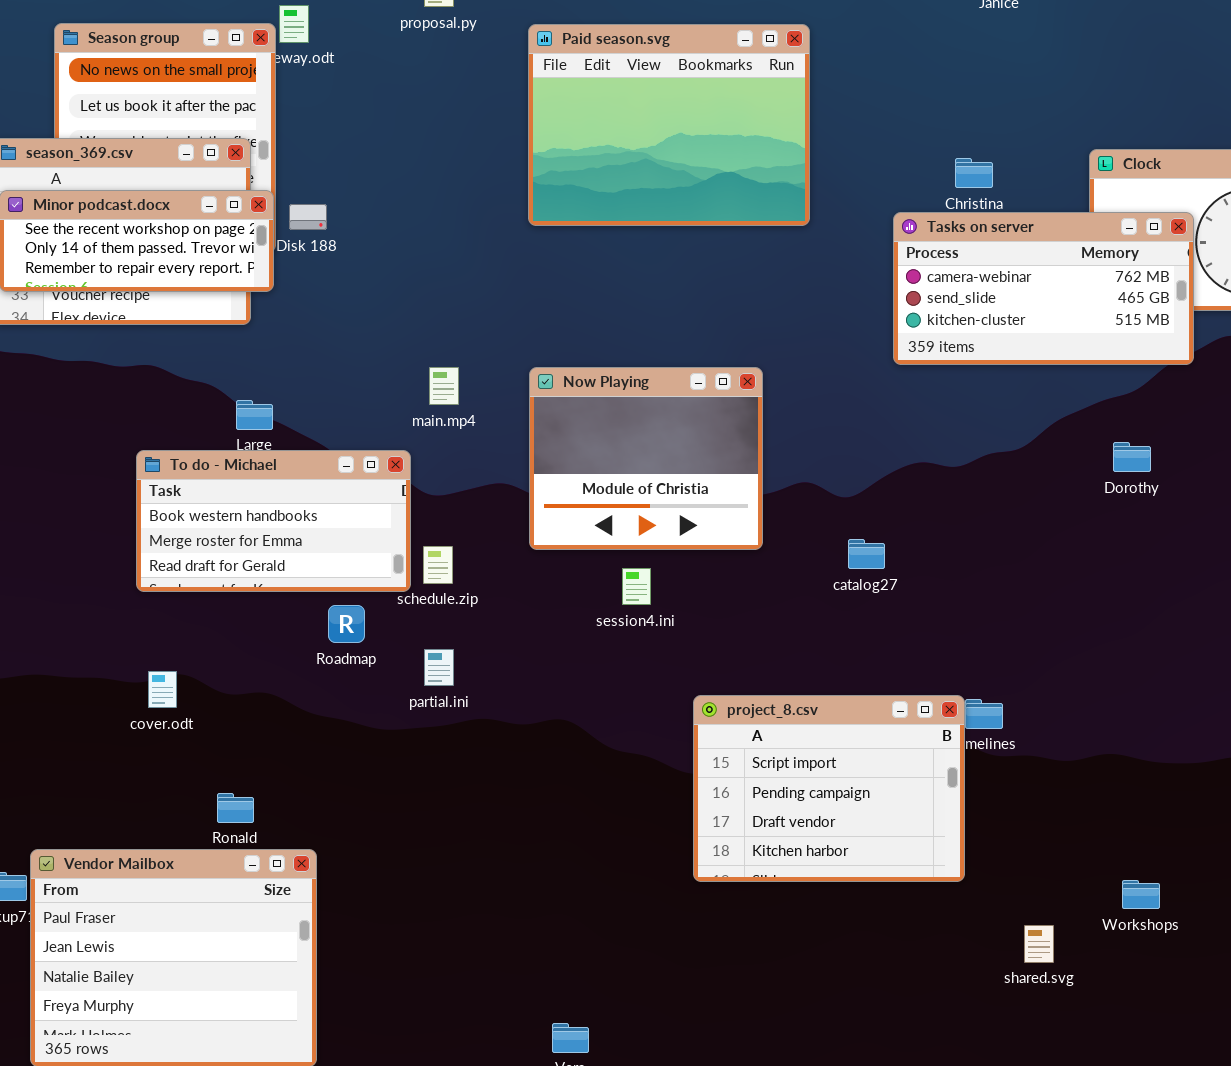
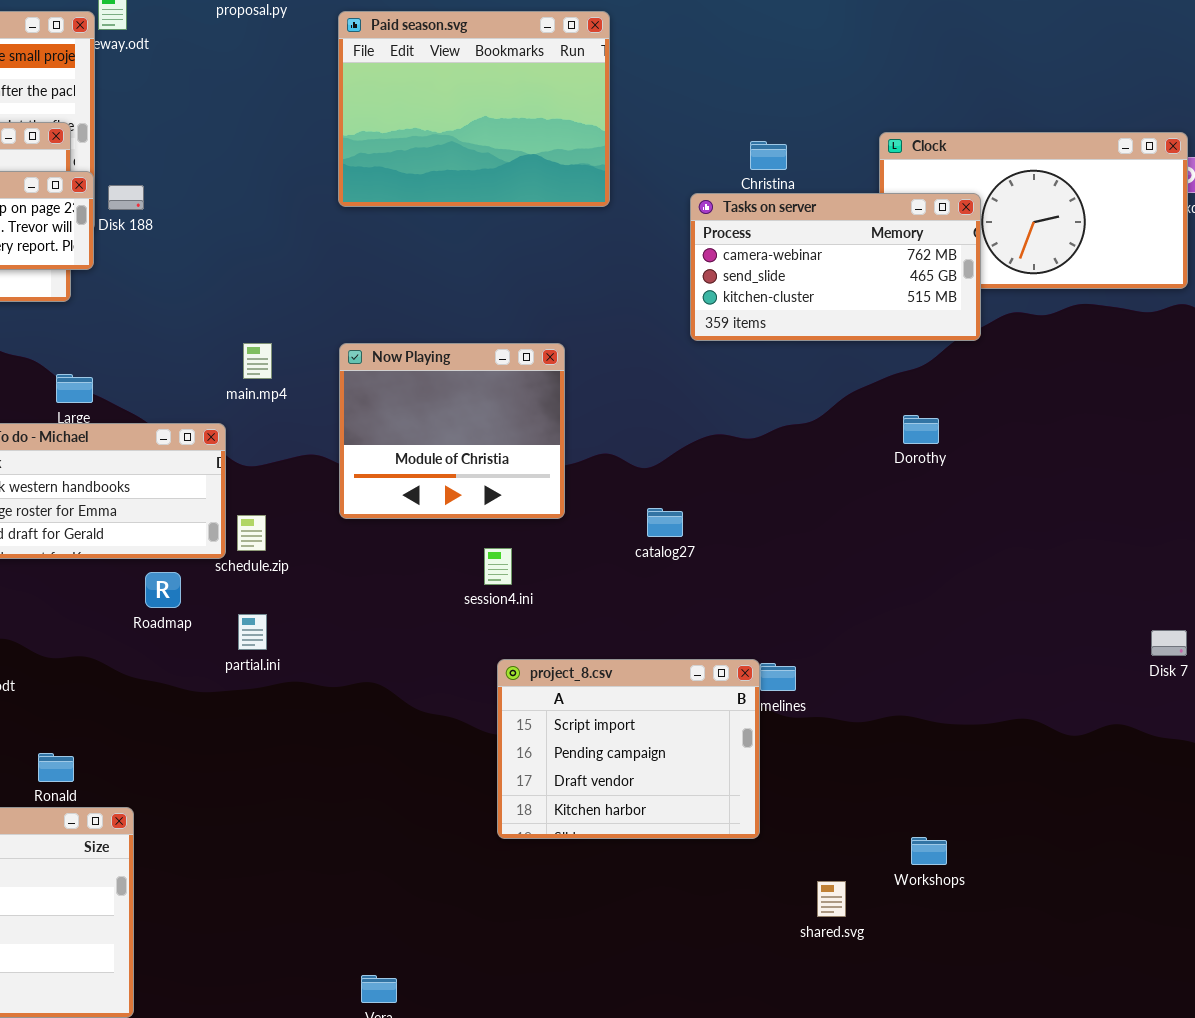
session4.ini: [622,568,651,605] -> [484,548,512,585], moved

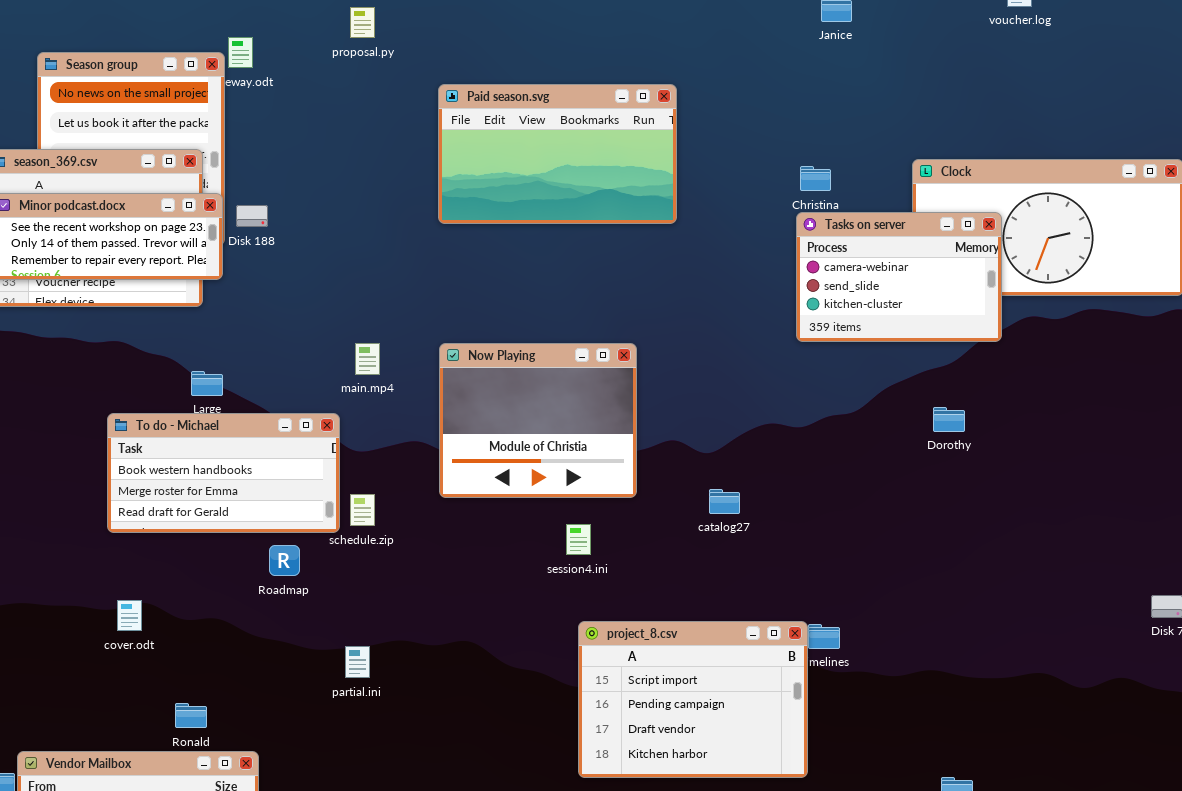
Paid season.svg: [338,11,610,207] -> [438,84,677,224], resized
Tasks on server: [690,193,981,341] -> [796,212,1002,342], resized
partial.ini: [238,614,267,650] -> [345,646,370,678], moved

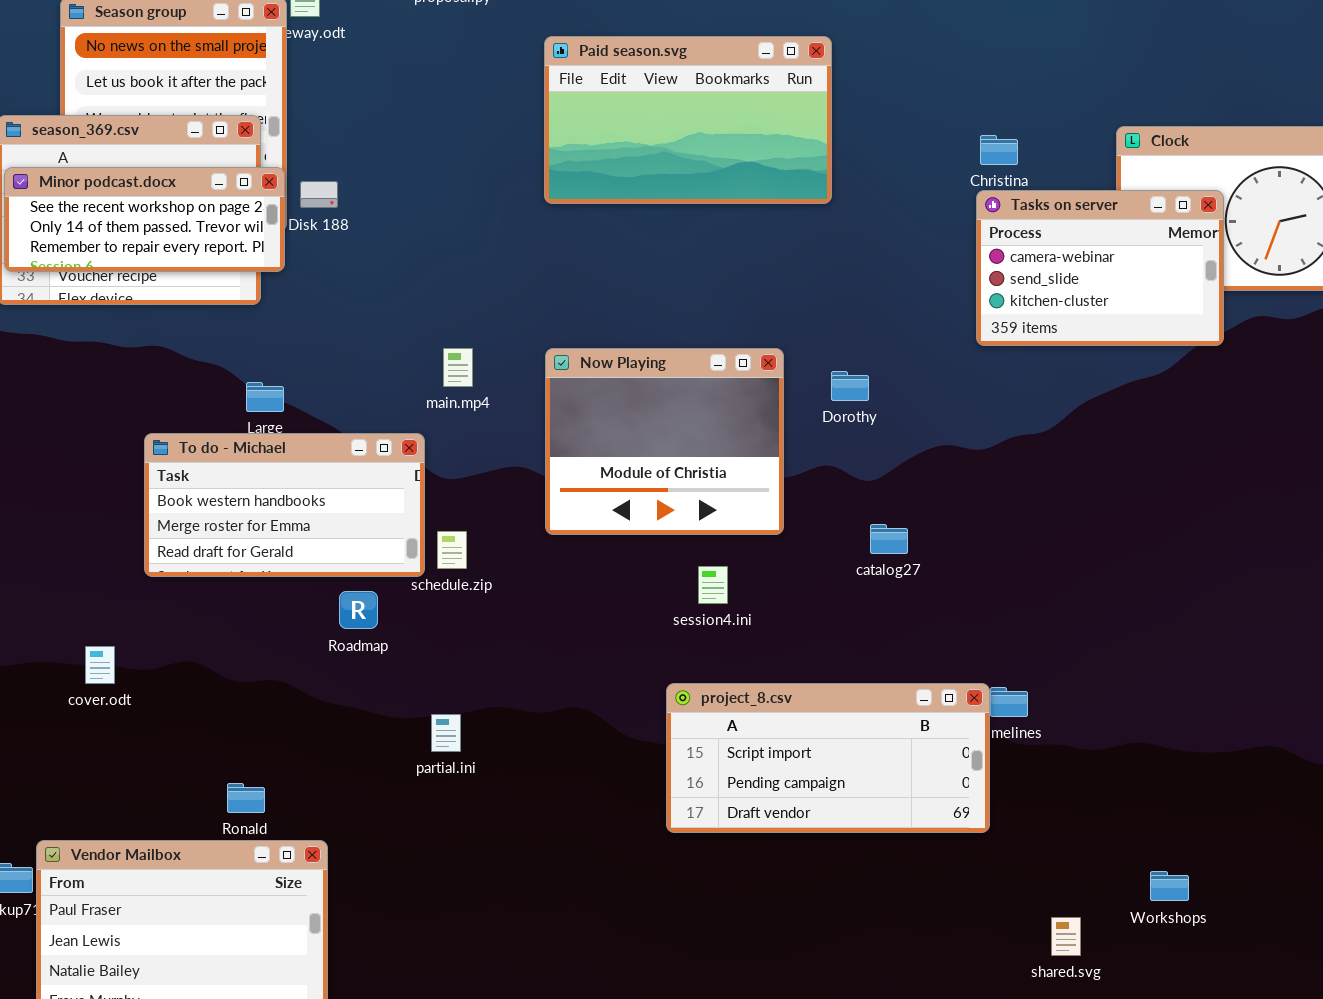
Dorothy: [933,407,965,432] -> [831,371,869,401], moved
cover.odt: [117,600,142,631] -> [85,646,115,684], moved
project_8.csv: [578,621,808,778] -> [666,683,990,833], resized

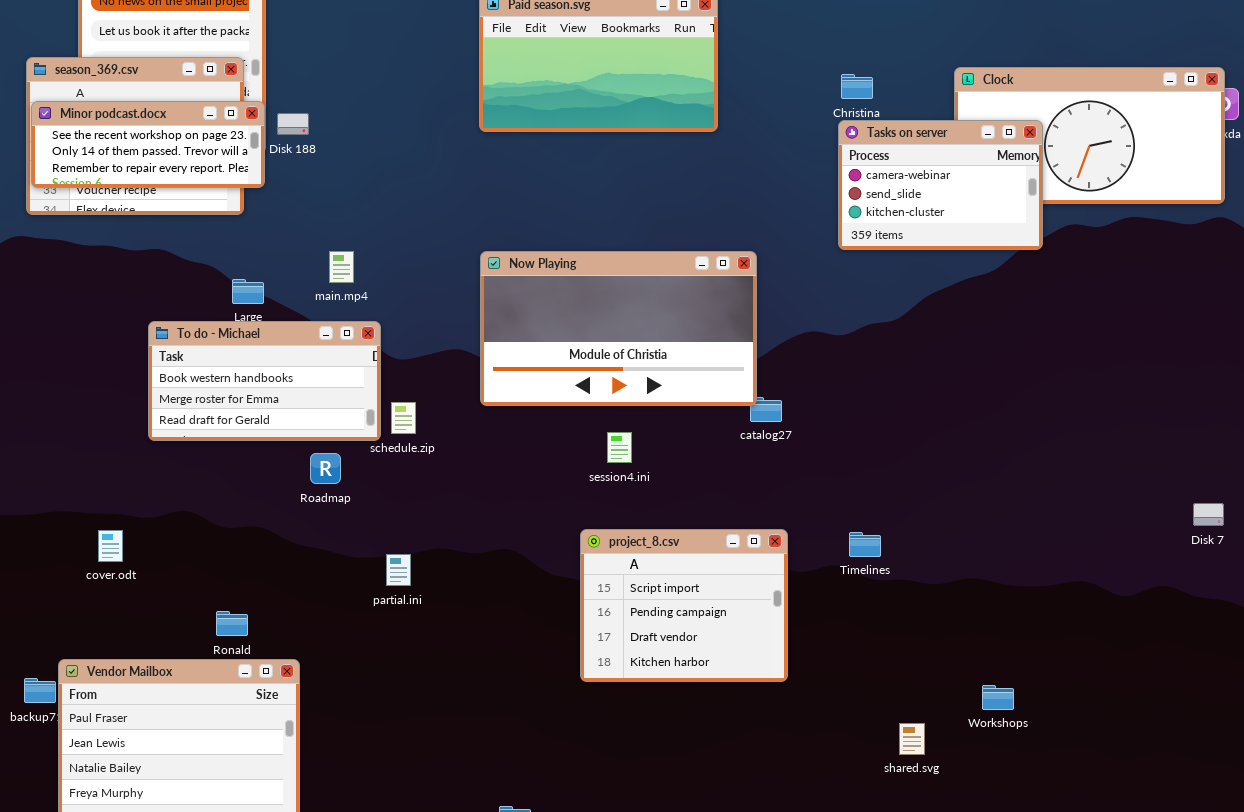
main.mp4: [443,348,473,387] -> [329,251,354,283], moved
Now Playing: [545,348,784,535] -> [480,251,757,406], resized
cover.odt: [85,646,115,684] -> [98,530,123,562], moved
project_8.csv: [666,683,990,833] -> [580,529,788,682], resized

